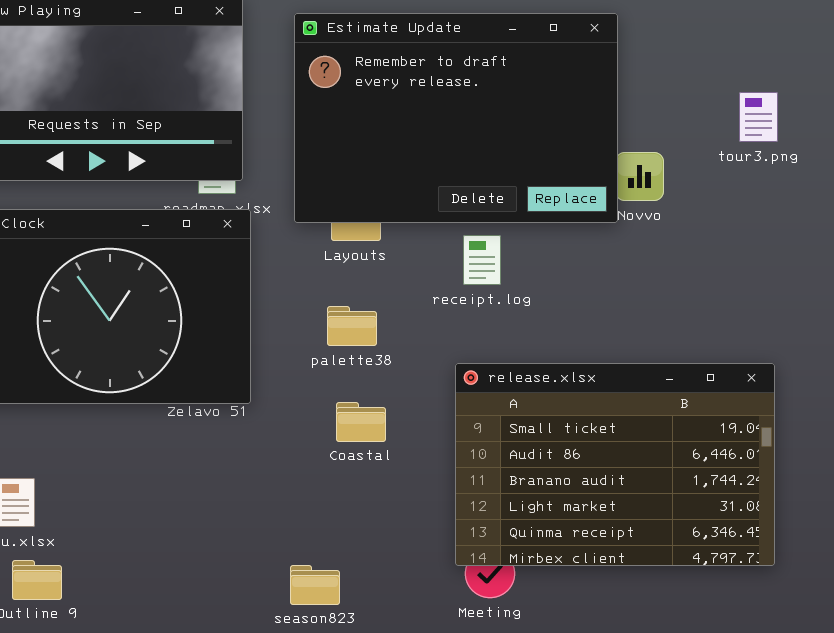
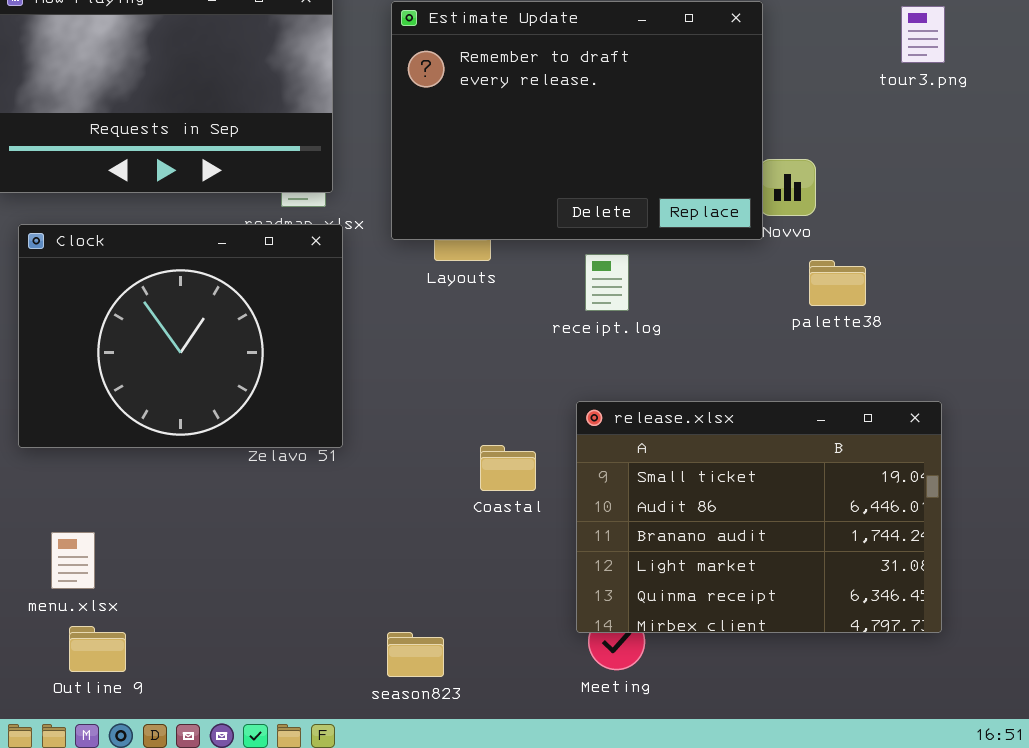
tour3.png: [739,92,778,142] -> [901,6,945,63], moved
palette38: [327,306,377,346] -> [809,260,866,306], moved
Coastal: [336,402,386,442] -> [480,445,536,491], moved

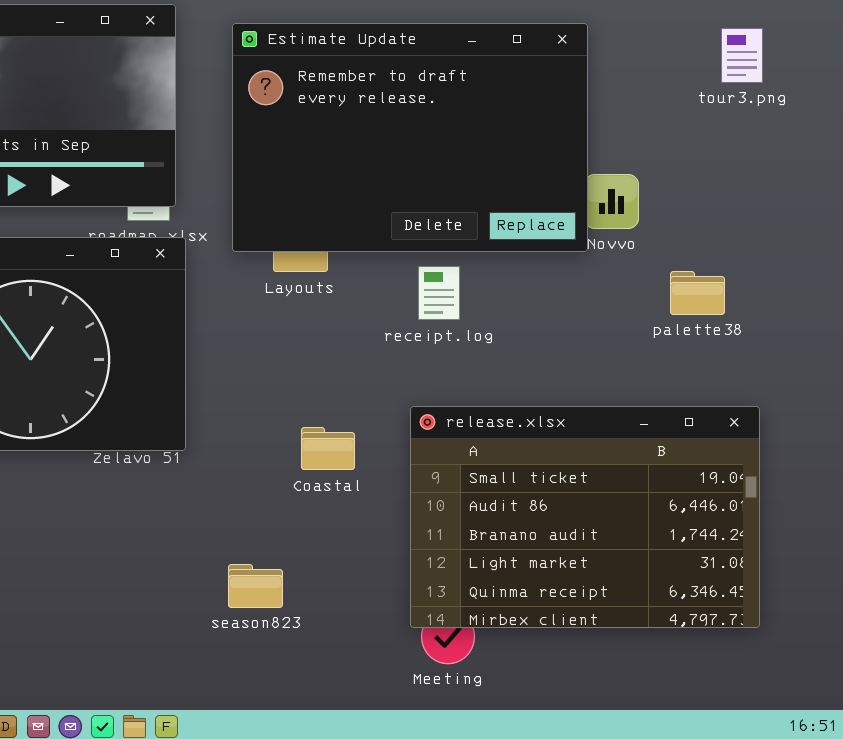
palette38: [809,260,866,306] -> [670,271,725,315], moved
Coastal: [480,445,536,491] -> [301,427,355,470], moved
season823: [387,632,444,677] -> [228,564,283,608], moved

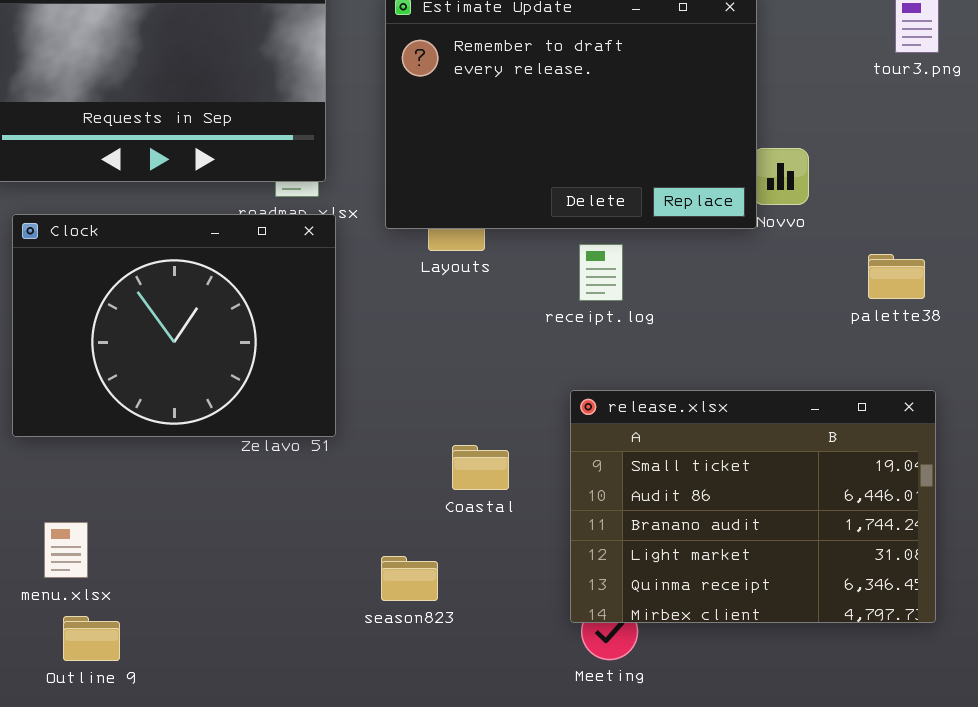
palette38: [670,271,725,315] -> [868,254,925,299], moved
Coastal: [301,427,355,470] -> [452,445,509,490], moved

